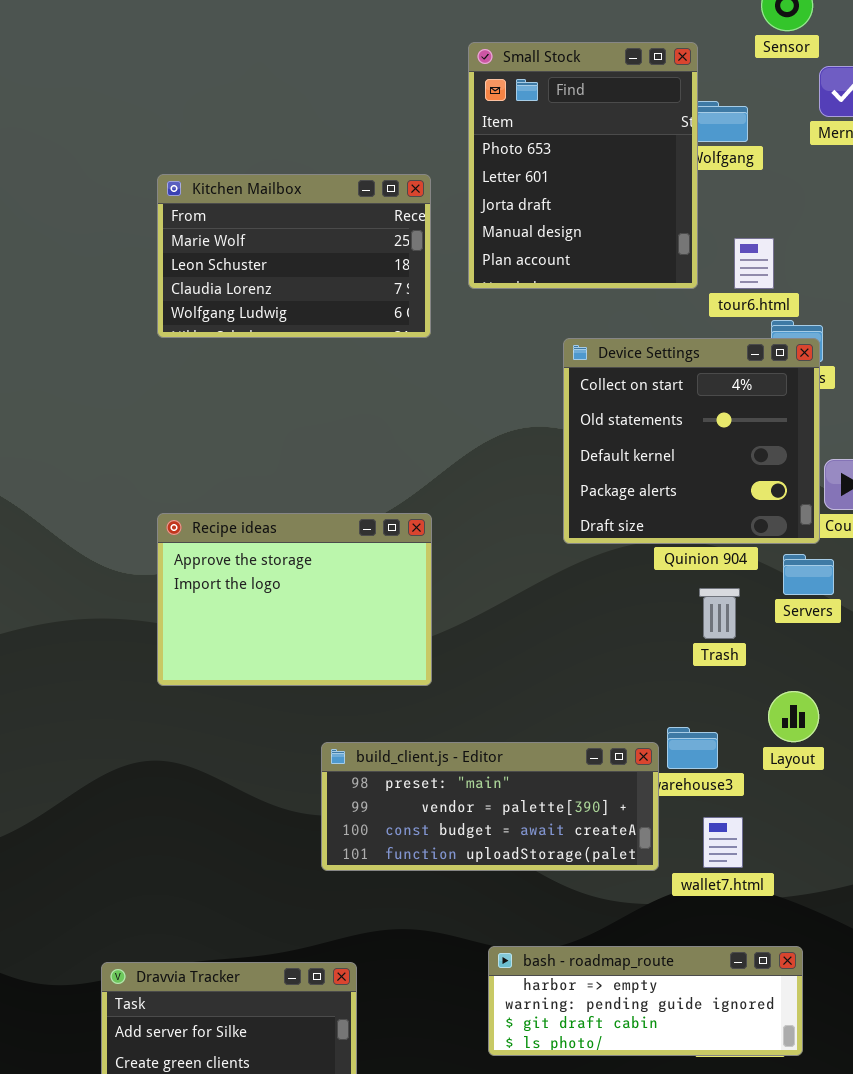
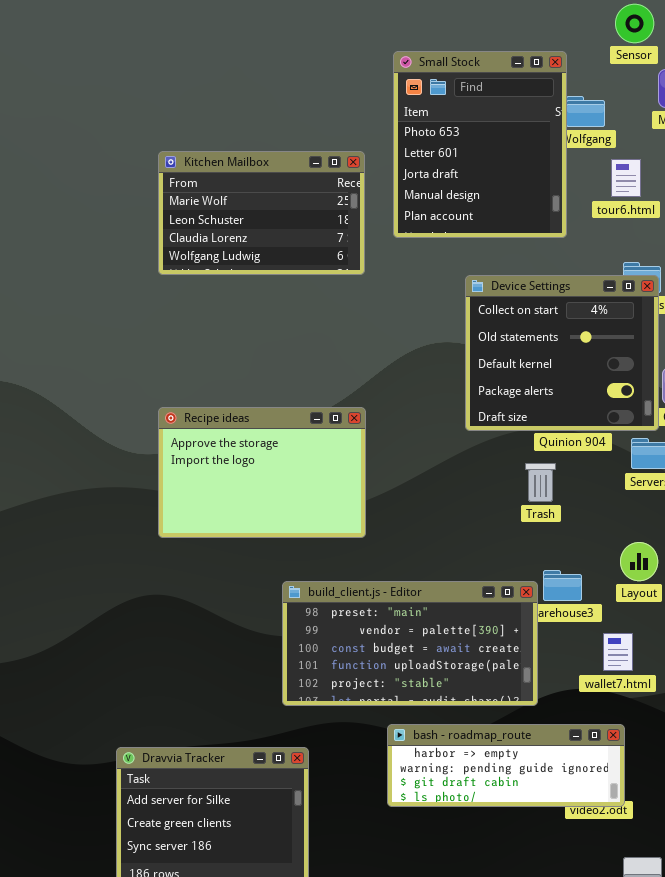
tour6.html: [734,238,774,289] -> [611,159,641,197], moved
Trash: [699,588,740,639] -> [525,463,556,502], moved
build_client.js - Editor: [321,742,659,871] -> [282,581,538,706], resized
wallet7.html: [703,817,743,868] -> [603,633,633,671], moved
bash - roadmap_route: [488,946,803,1056] -> [387,724,625,807], moved

